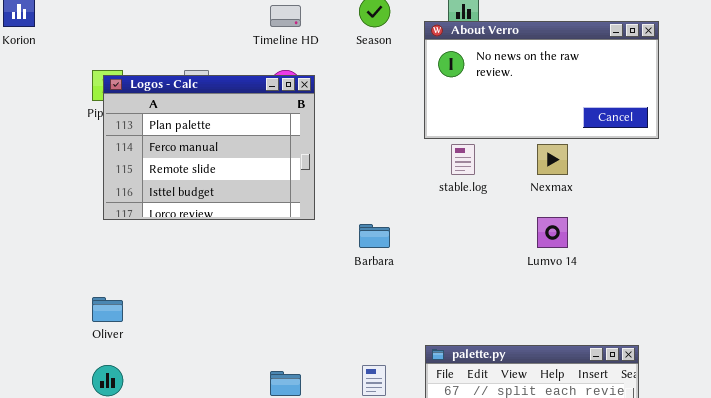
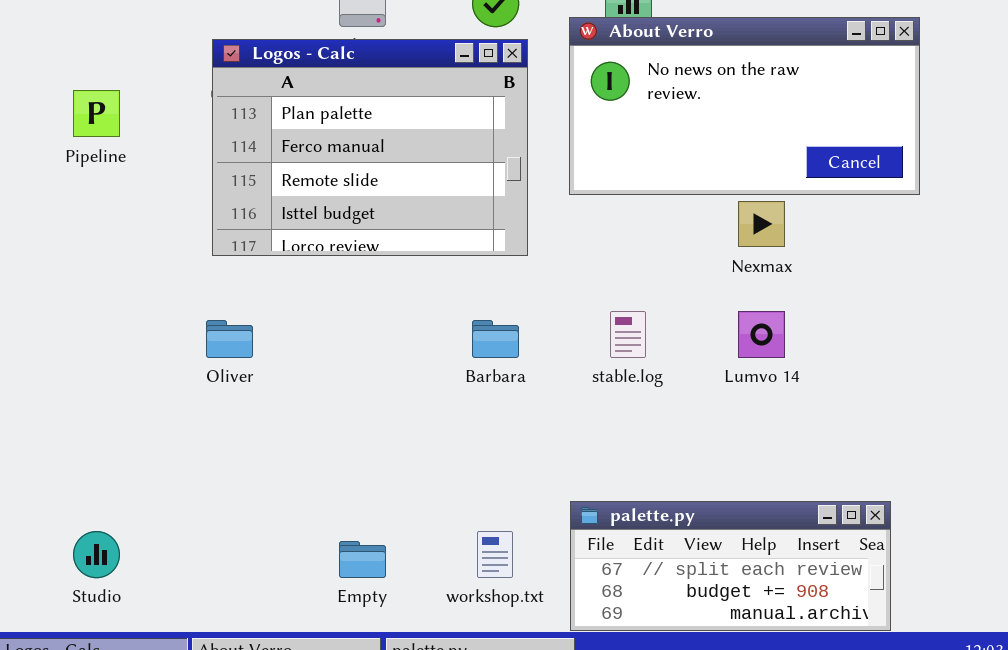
Logos - Calc: [103,75,315,220] -> [212,39,528,256], moved
stable.log: [451,144,475,175] -> [610,311,646,358], moved
Oliver: [92,297,123,322] -> [206,320,253,358], moved

